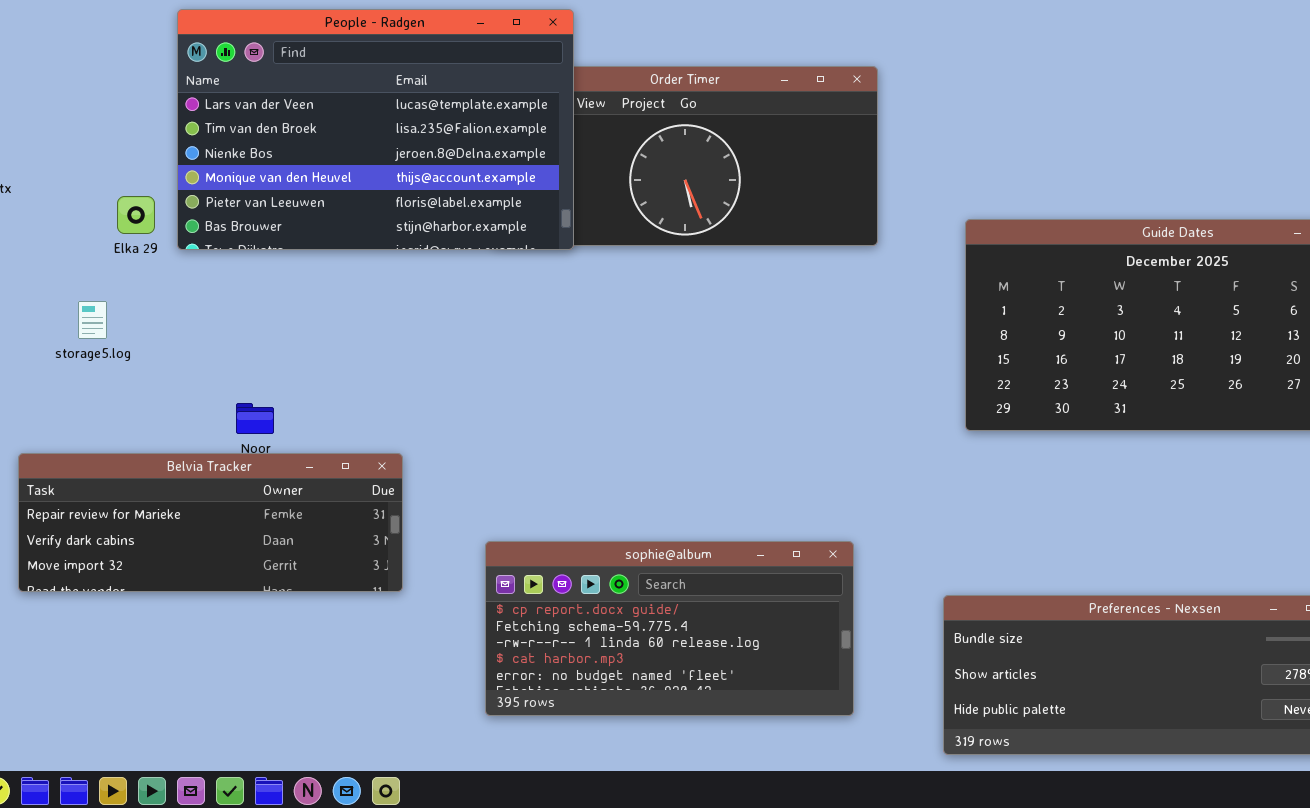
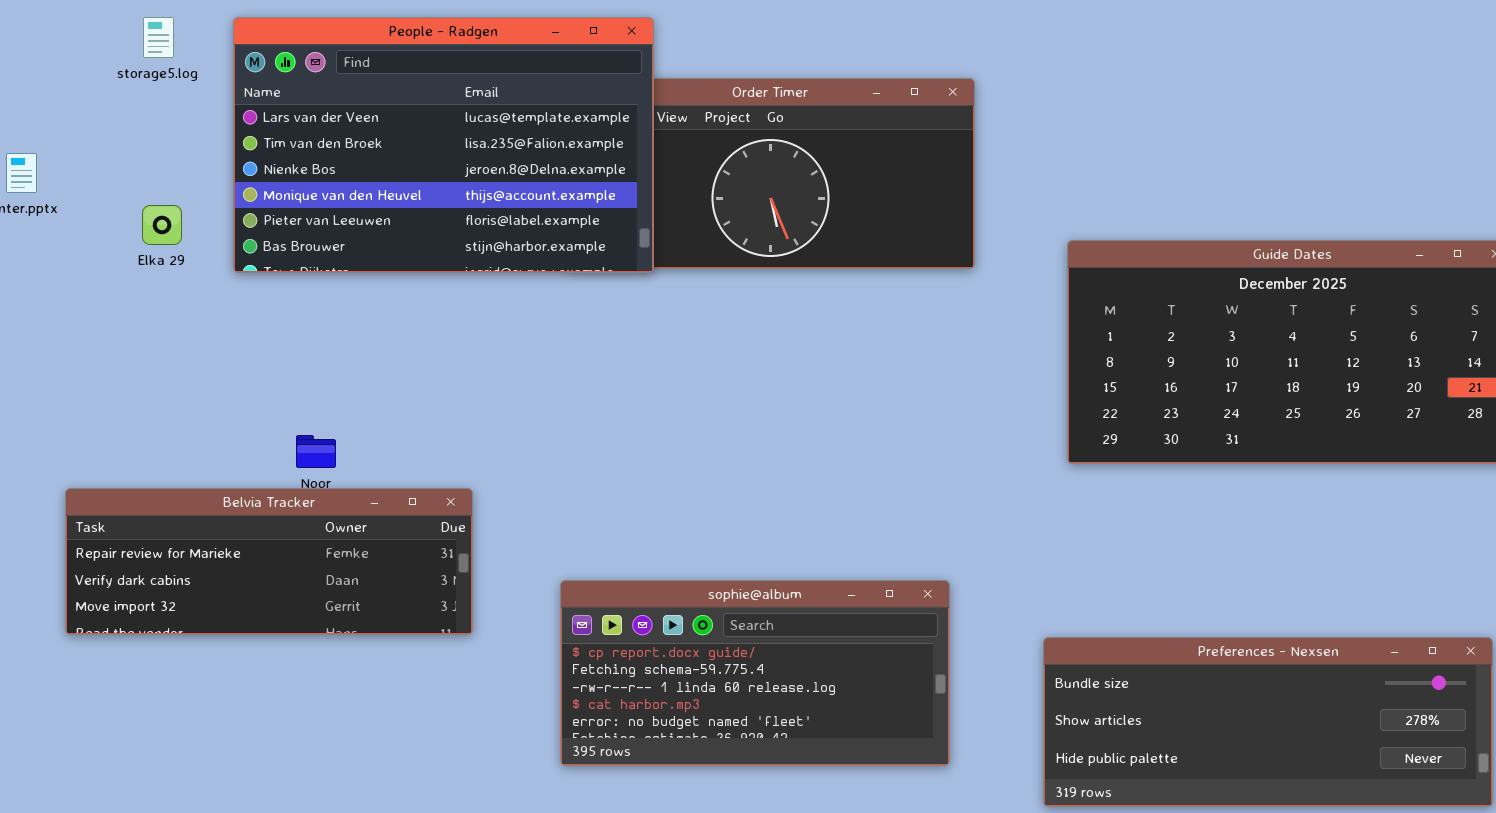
Elka 29: [117,196,155,234] -> [142,205,182,245], moved
storage5.log: [78,301,107,339] -> [143,17,174,58], moved

